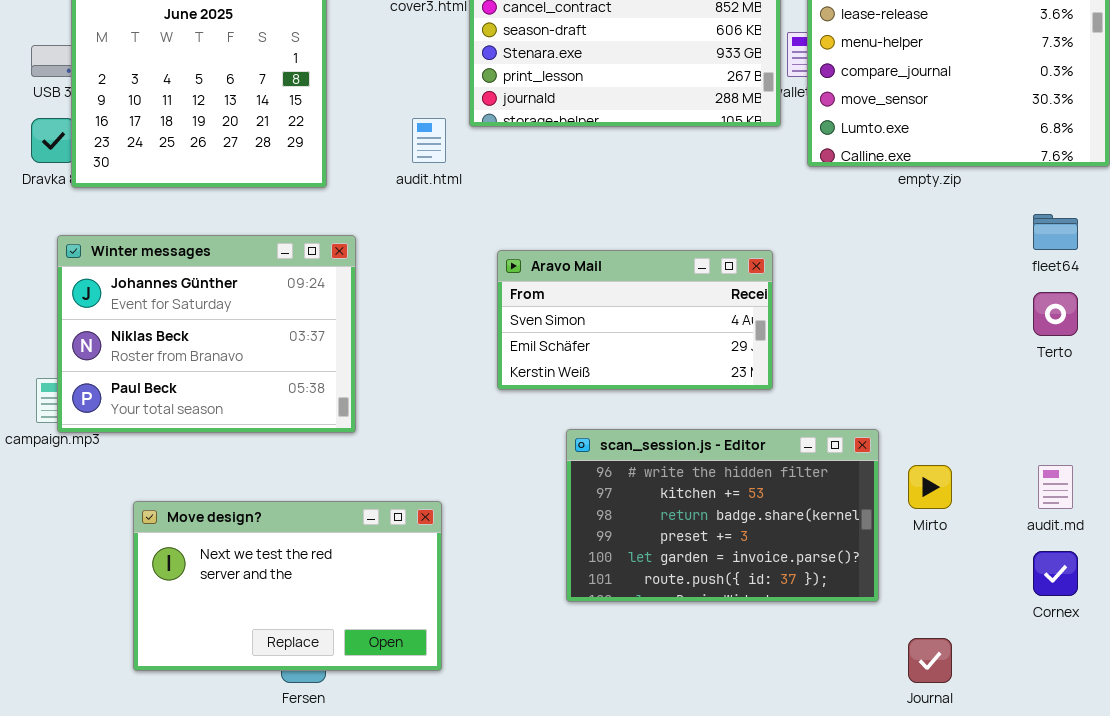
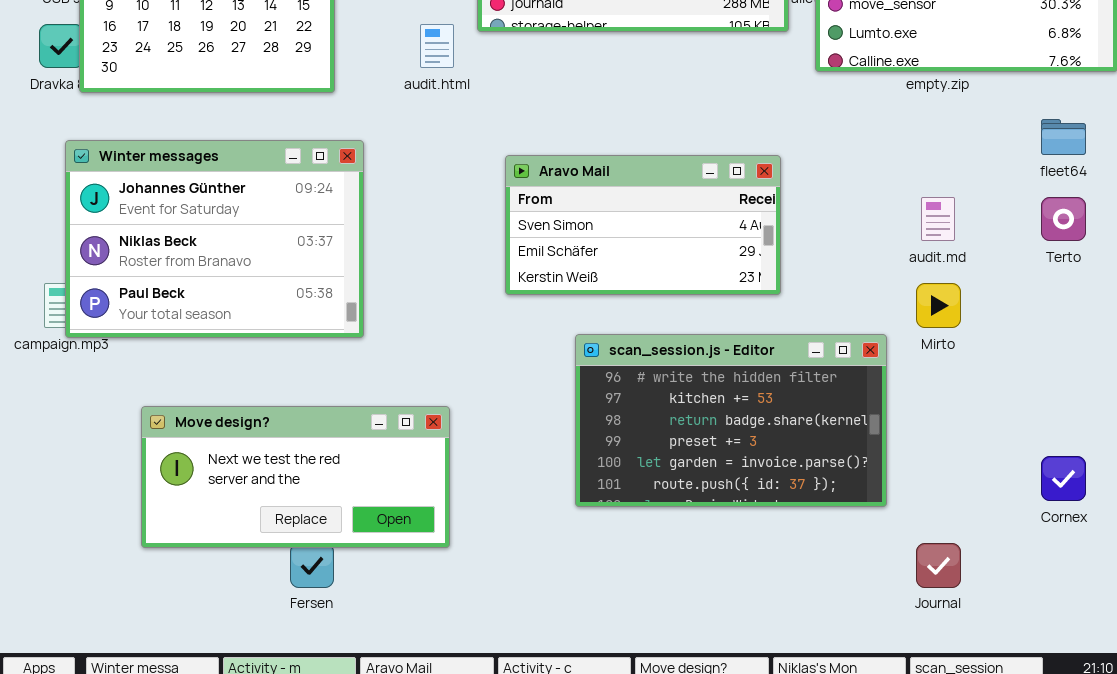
Mirto: [908,465,952,509] -> [916,283,961,328], moved
audit.md: [1038,465,1073,509] -> [921,197,955,241], moved
Move design?: [133,501,442,671] -> [141,406,450,548], resized

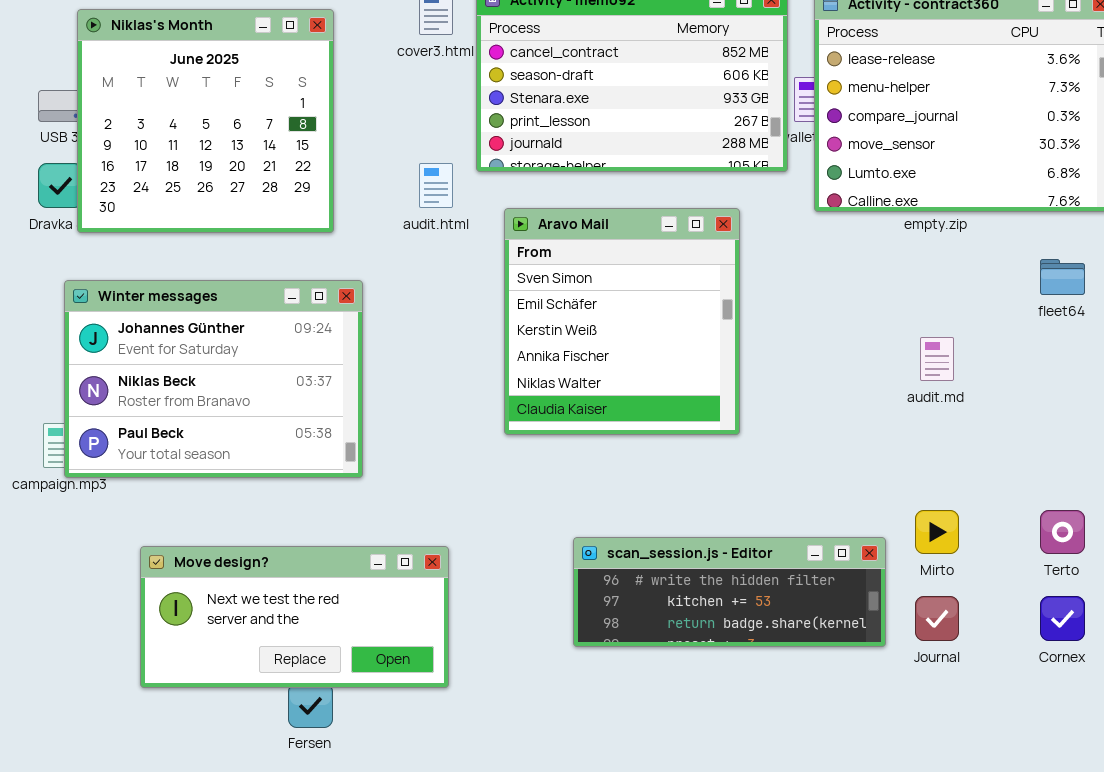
Aravo Mail: [505,155,781,295] -> [504,208,740,435], resized
Terto: [1041,197,1086,241] -> [1040,510,1085,554], moved
Mirto: [916,283,961,328] -> [915,510,959,554], moved
scan_session.js - Editor: [575,334,887,507] -> [573,537,886,647], resized
Journal: [916,543,961,588] -> [915,596,959,641], moved

